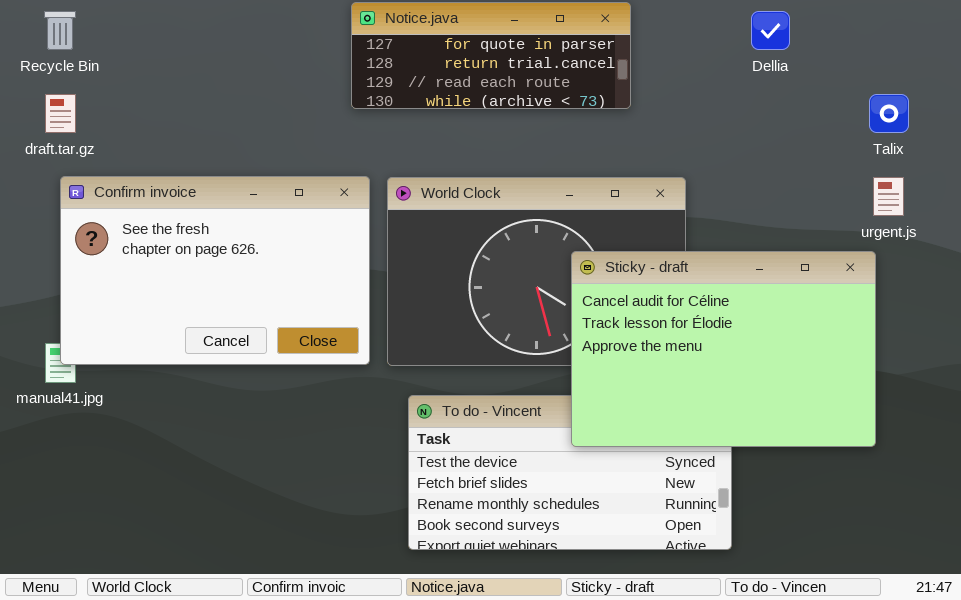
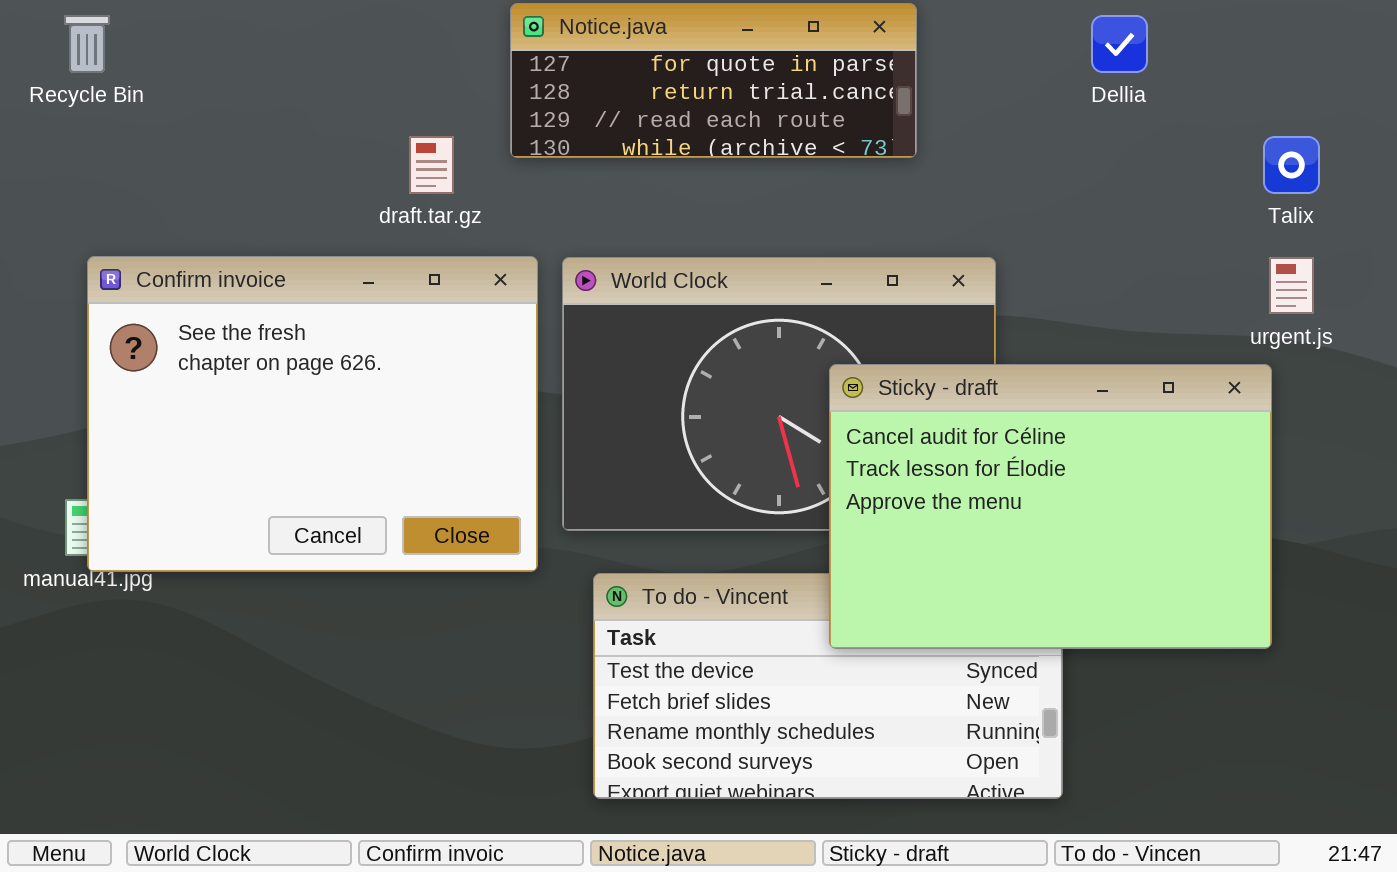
draft.tar.gz: [45,94,76,133] -> [409,136,454,194], moved
Confirm invoice: [60,176,370,365] -> [87,256,538,572], resized

